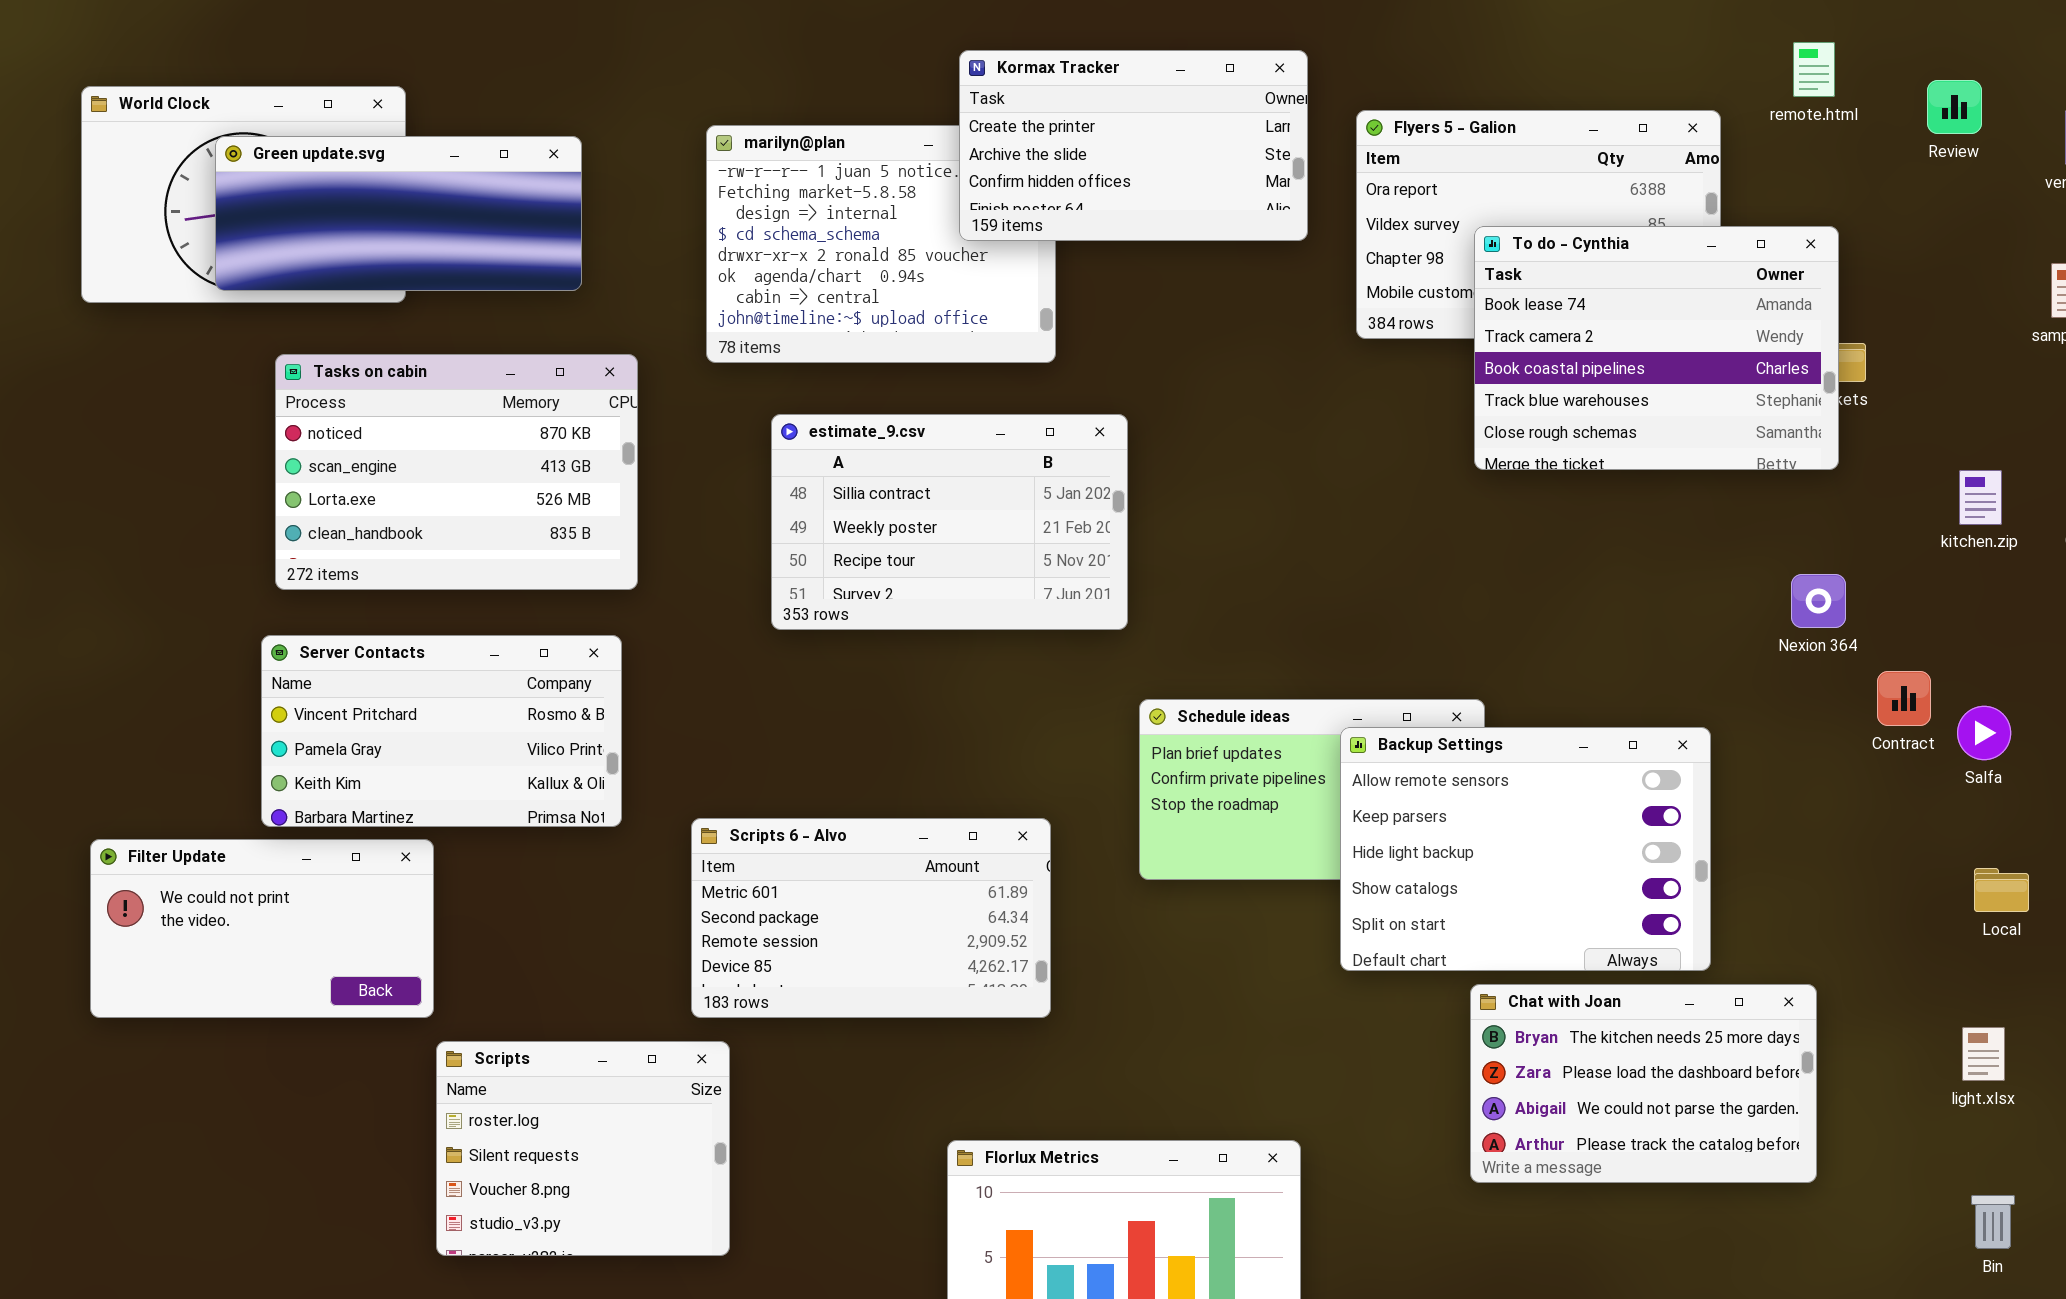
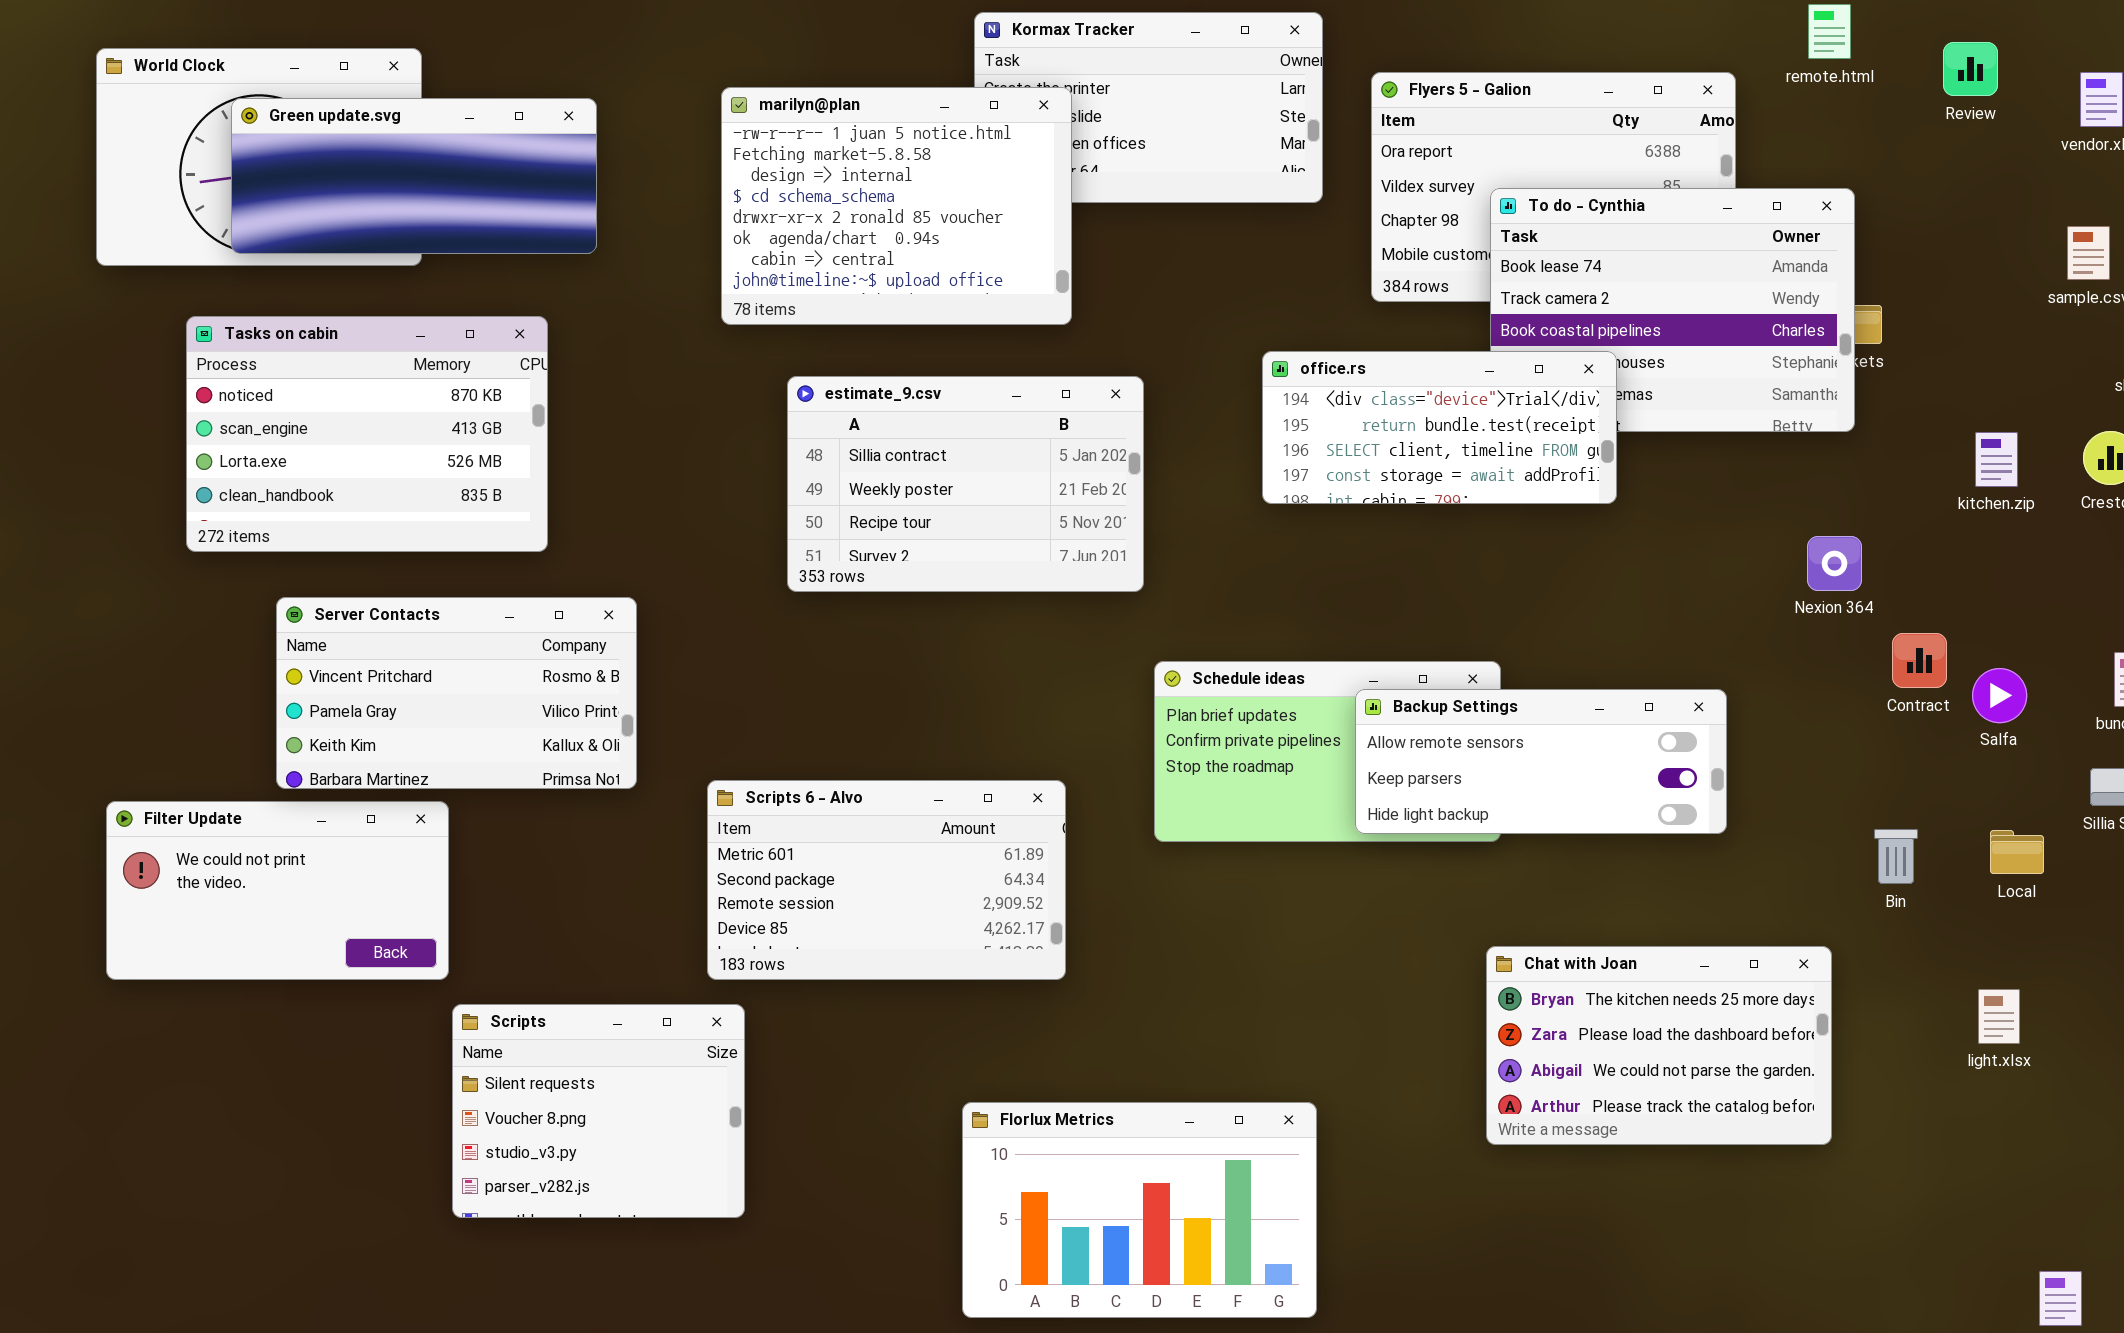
marilyn@plan: [706,125,1056,363] -> [721,87,1072,325], raised
Tasks on cabin: [275,354,638,590] -> [186,316,548,552], moved
office.rs: none -> [1262,351,1617,504], opened
Backup Settings: [1340,727,1711,971] -> [1355,689,1727,834], resized
Scripts: [436,1041,730,1256] -> [452,1004,745,1218], scrolled down 1 row
Bin: [1971,1195,2015,1249] -> [1874,829,1918,884], moved

